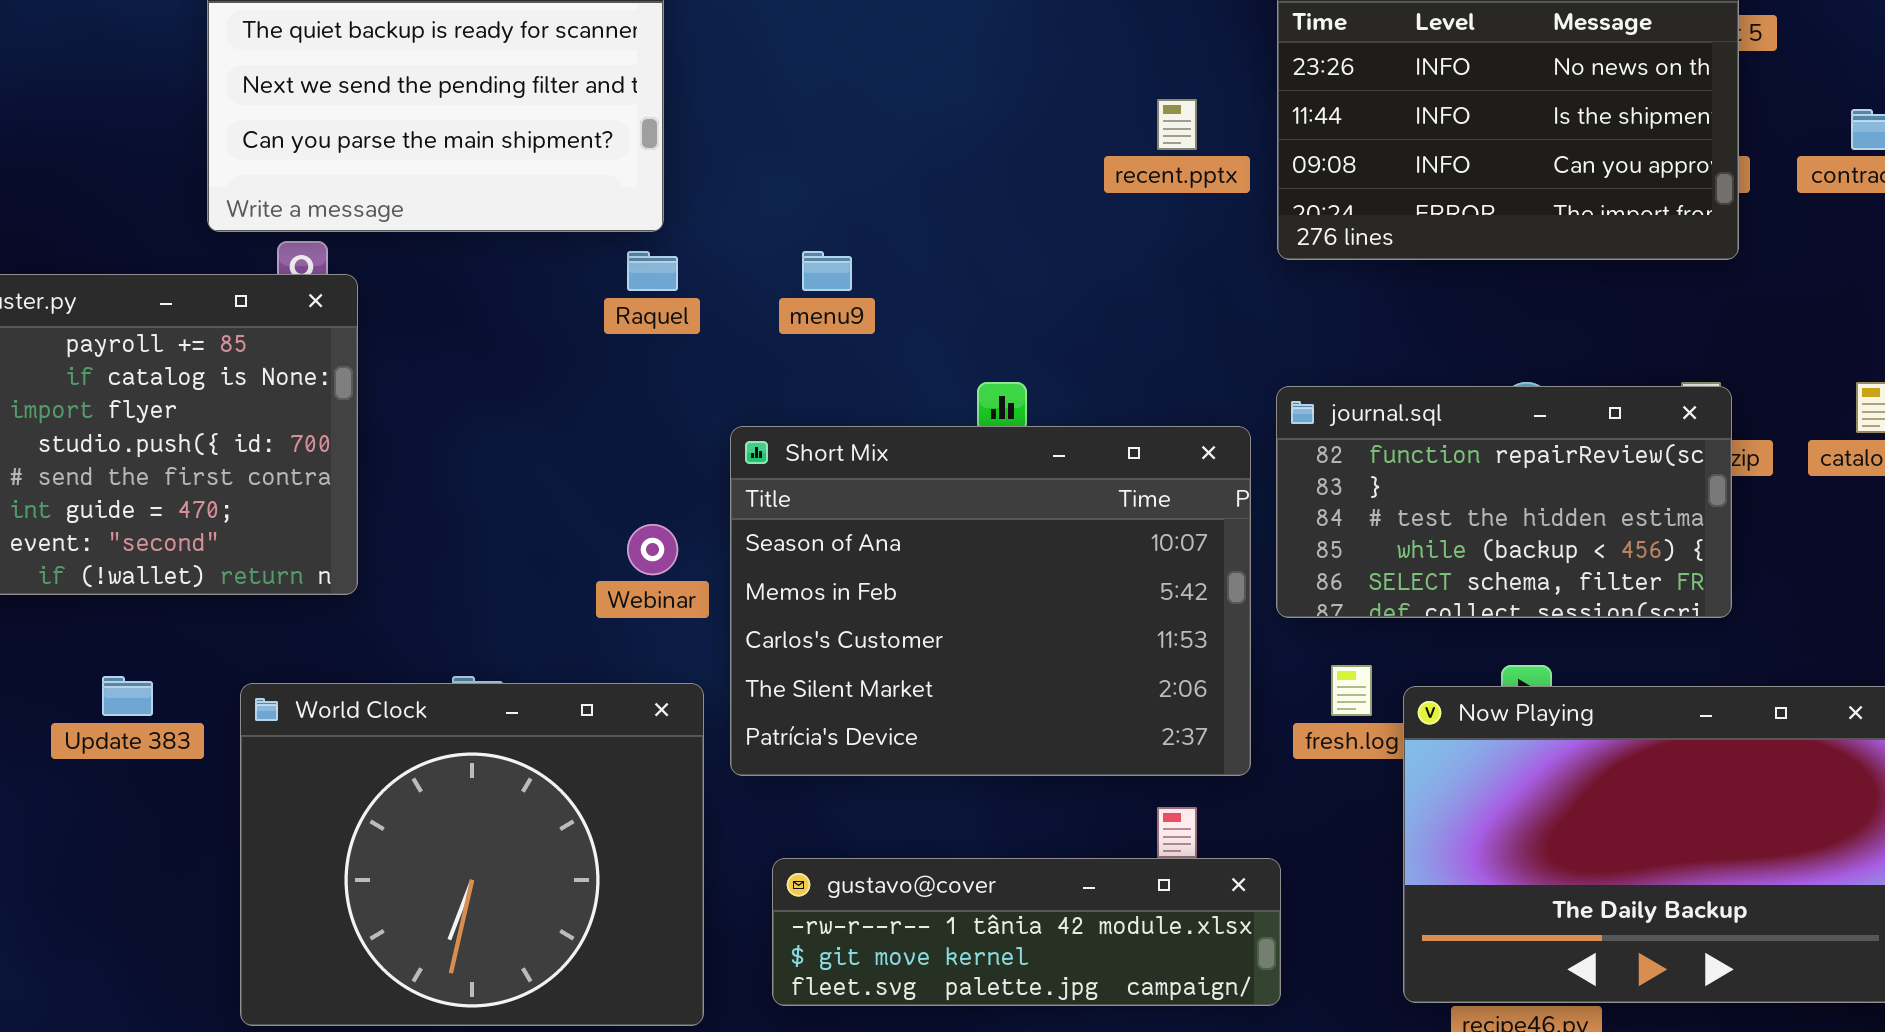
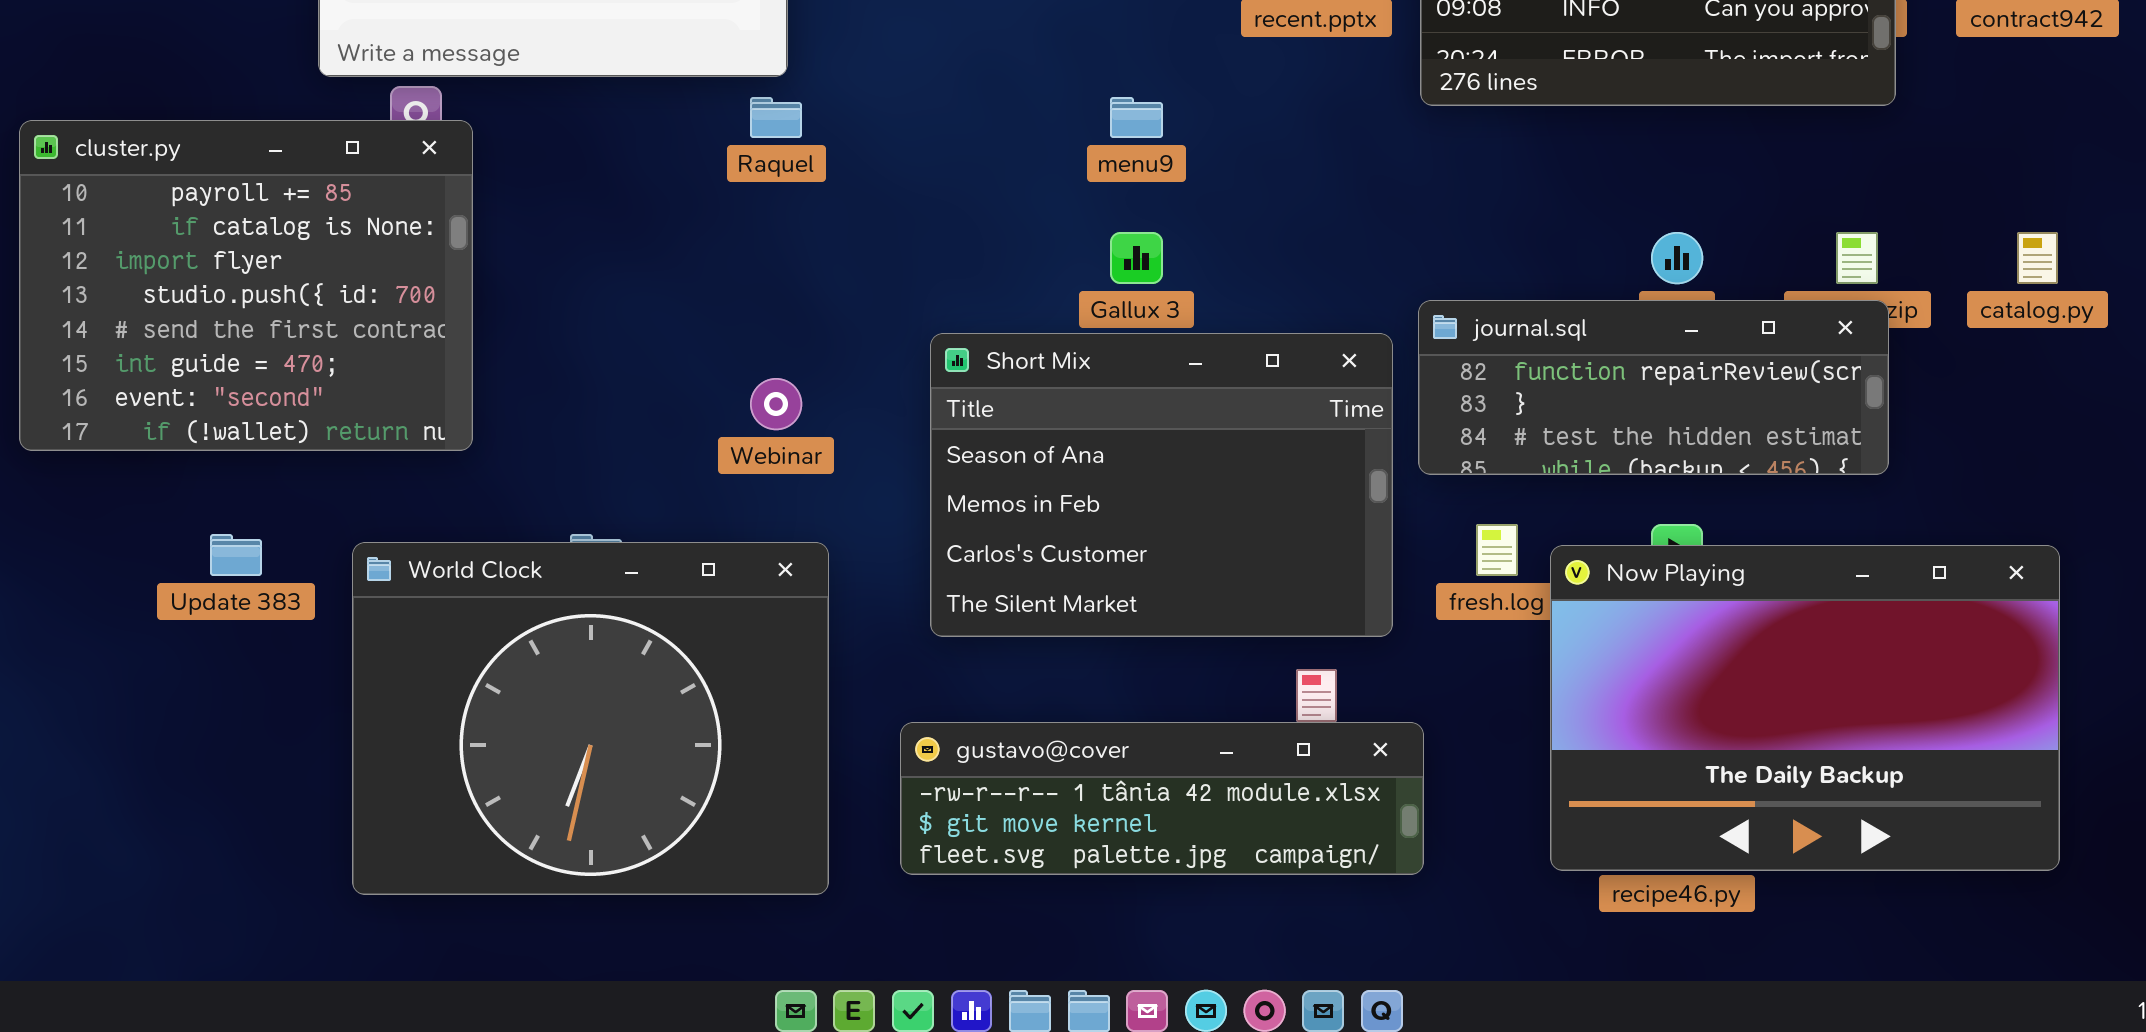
menu9: [802,251,852,291] -> [1110,97,1163,138], moved
journal.sql: [1276,386,1732,618] -> [1418,300,1889,475], resized
Short Mix: [730,426,1251,776] -> [930,333,1393,637], resized

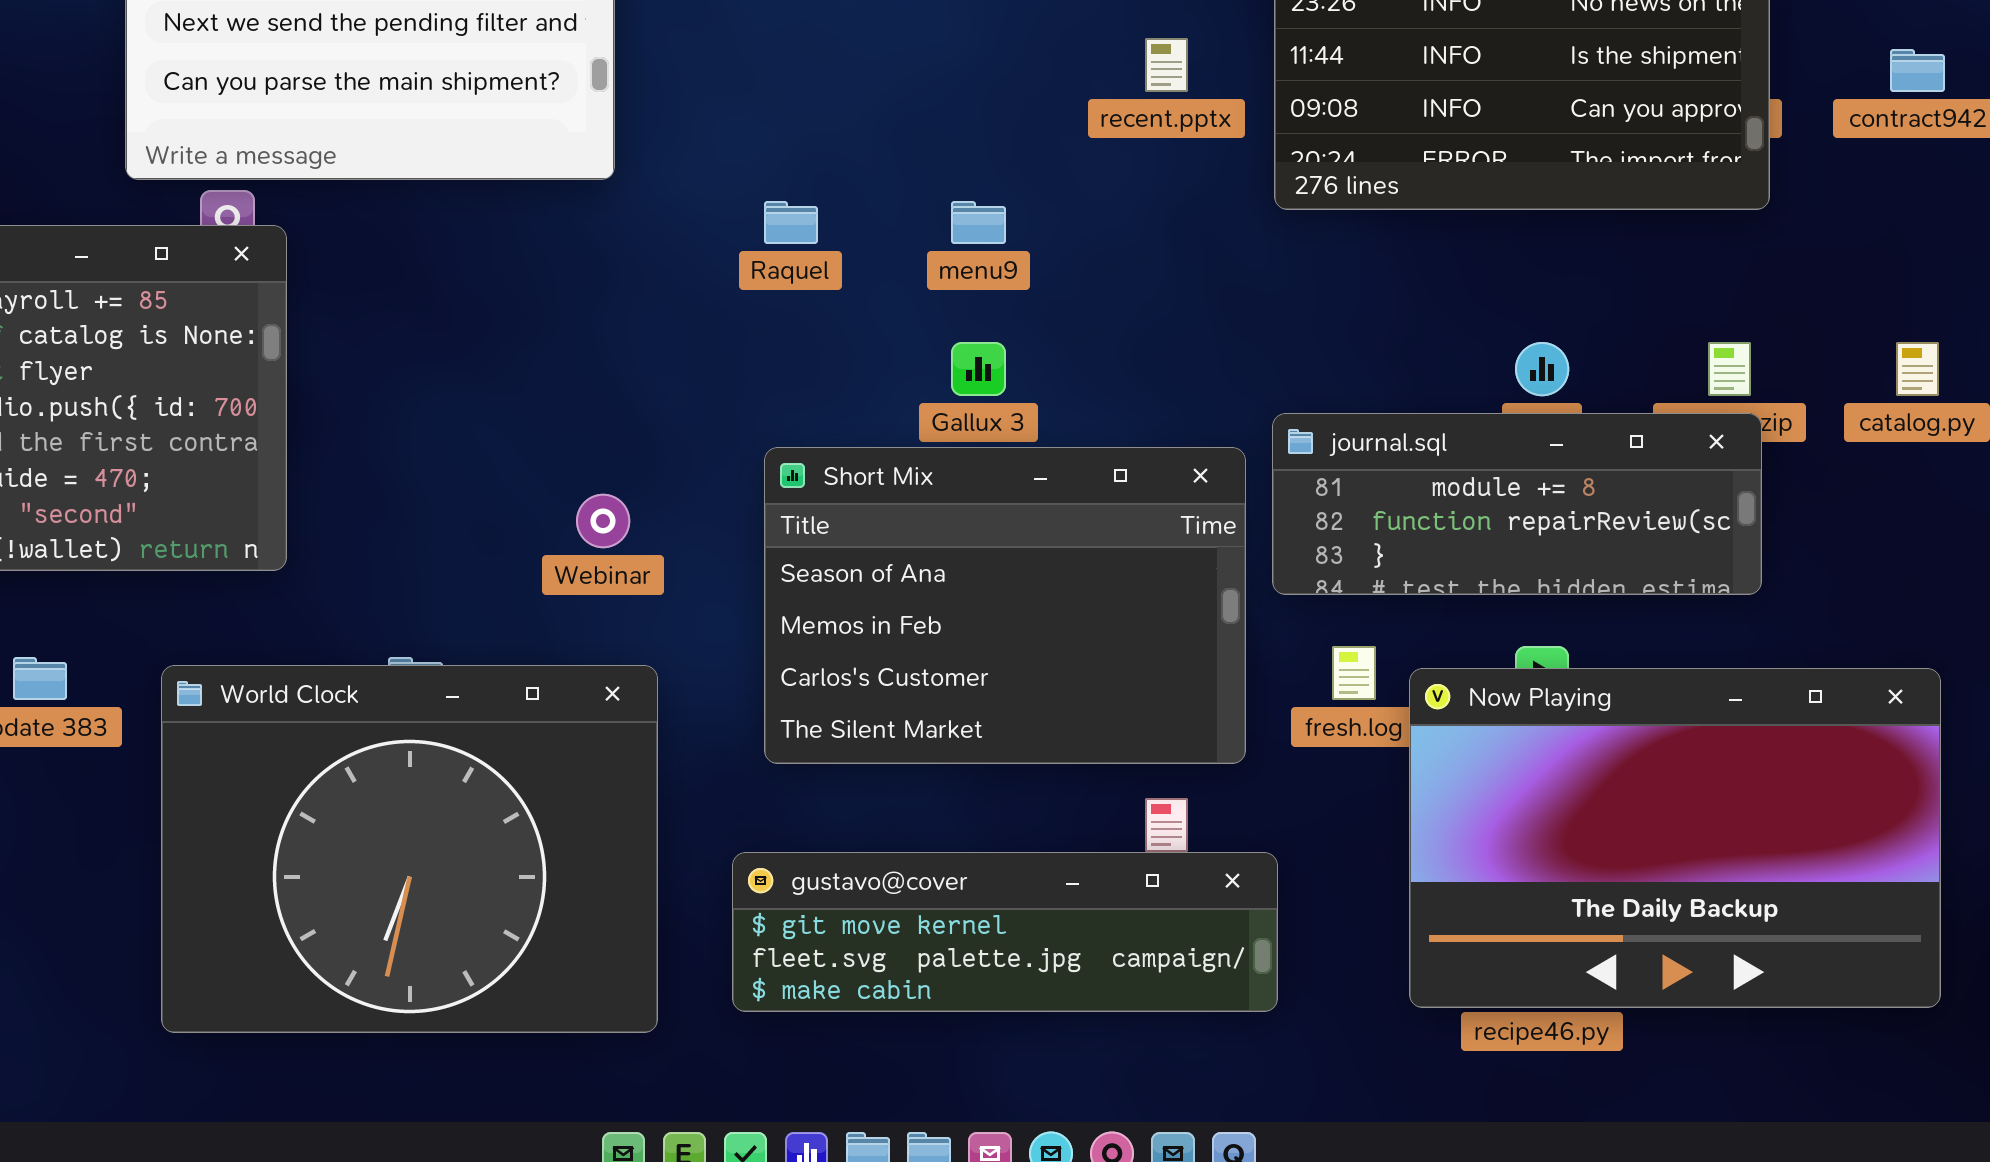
Raquel: [750,97,802,138] -> [764,201,818,244], moved
journal.sql: [1418,300,1889,475] -> [1272,413,1762,595], scrolled up 1 row
gustavo@cover: [900,722,1424,875] -> [732,852,1278,1012], scrolled down 1 row

